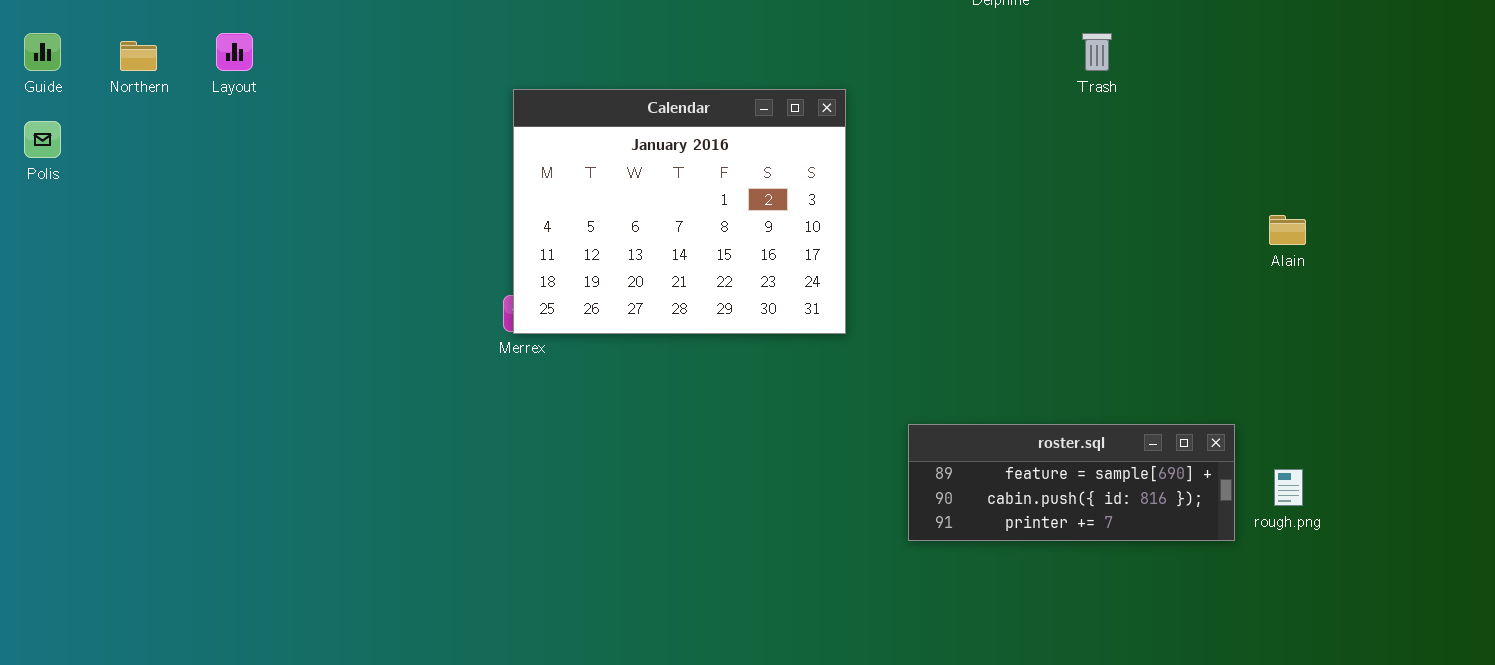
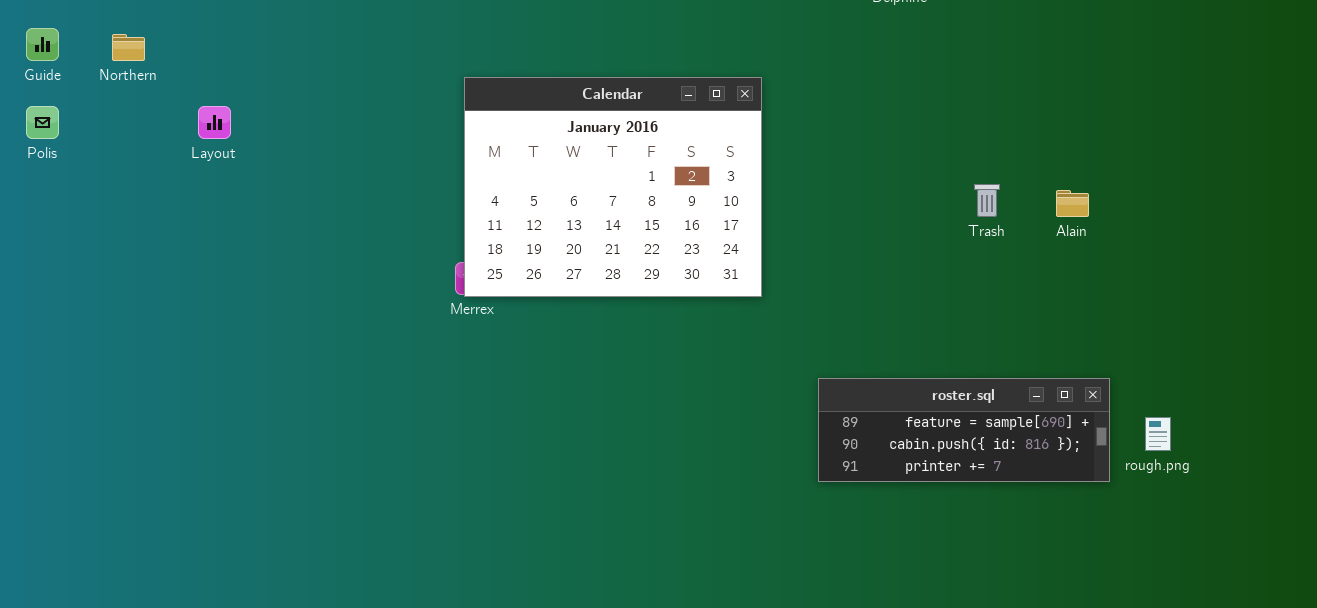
Layout: [216,33,253,71] -> [198,106,231,139], moved
Trash: [1082,33,1112,71] -> [974,184,1000,217], moved
Alain: [1269,215,1306,245] -> [1056,190,1089,217], moved

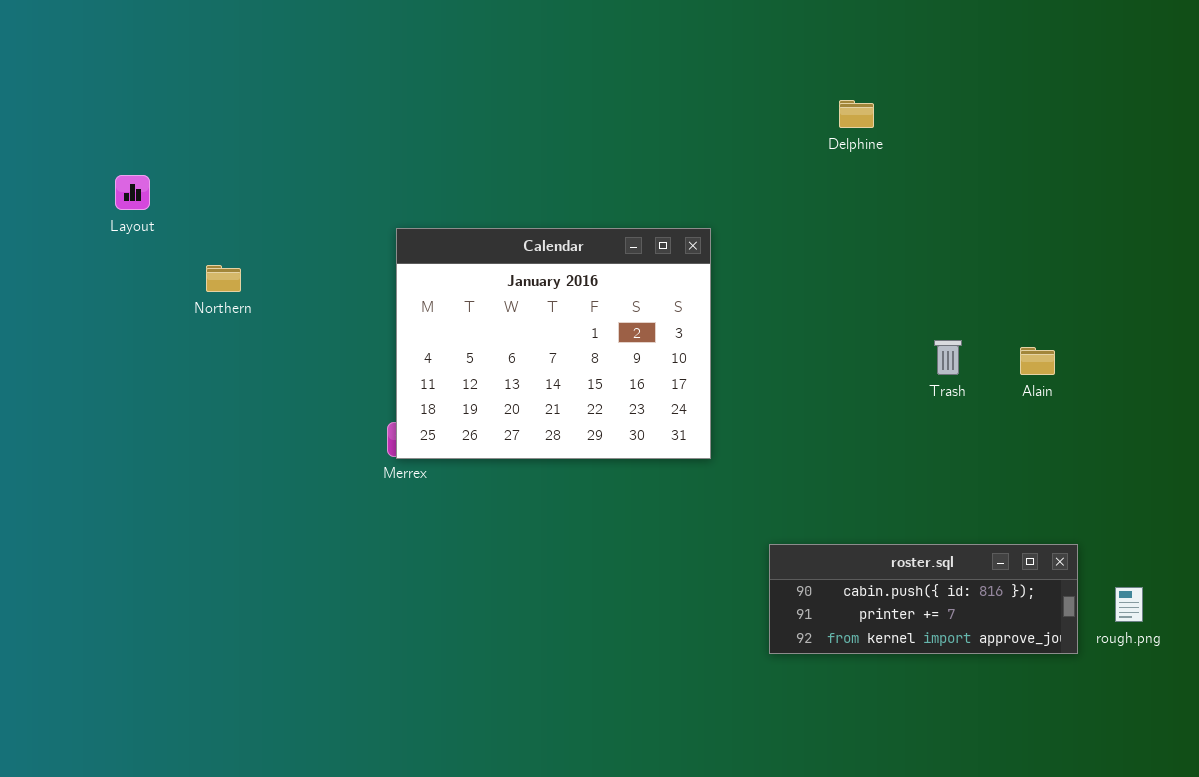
Northern: [112,34,145,61] -> [206,265,241,292], moved
Layout: [198,106,231,139] -> [115,175,150,210], moved
roster.sql: [818,378,1110,482] -> [769,544,1078,654], scrolled down 1 row

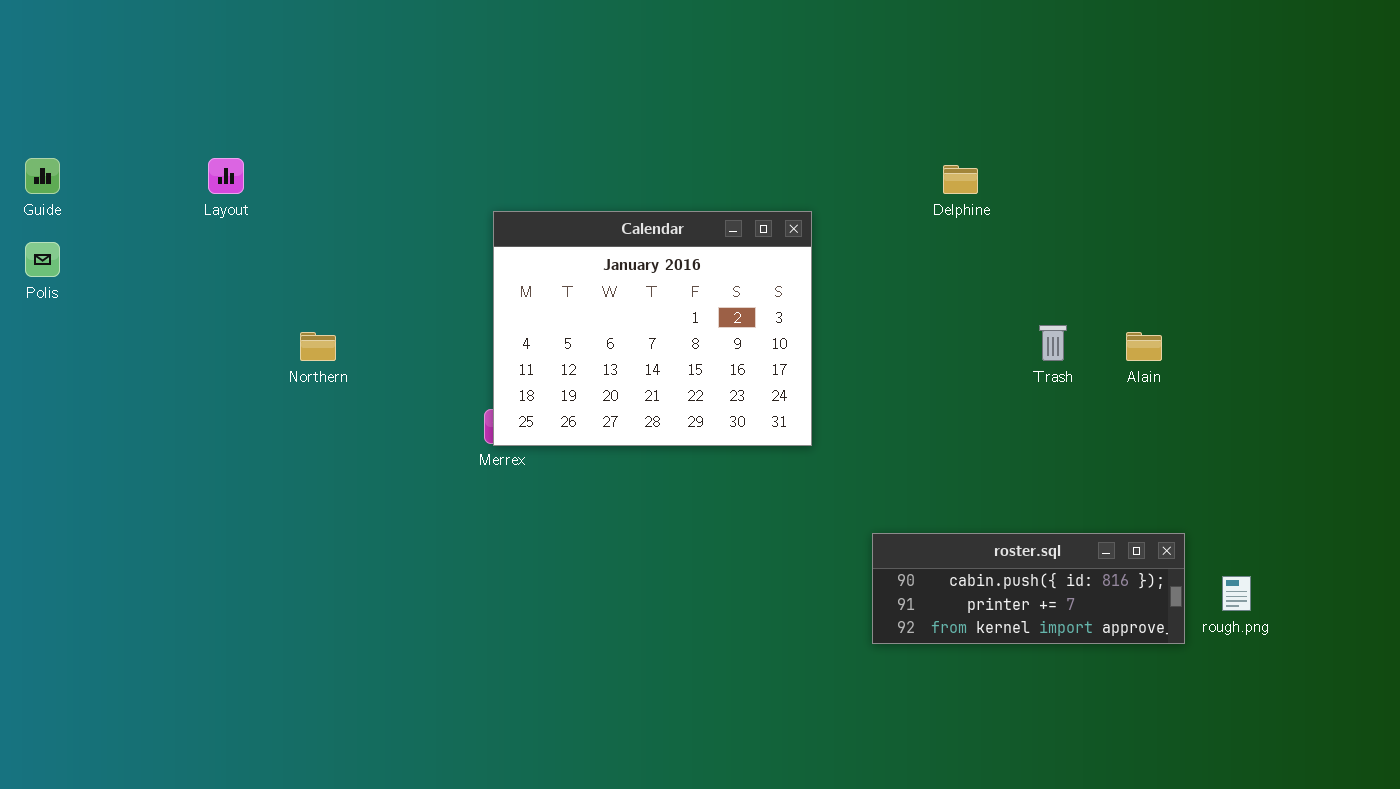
Delphine: [839,100,874,128] -> [943,165,978,194], moved
Northern: [206,265,241,292] -> [300,332,336,361], moved

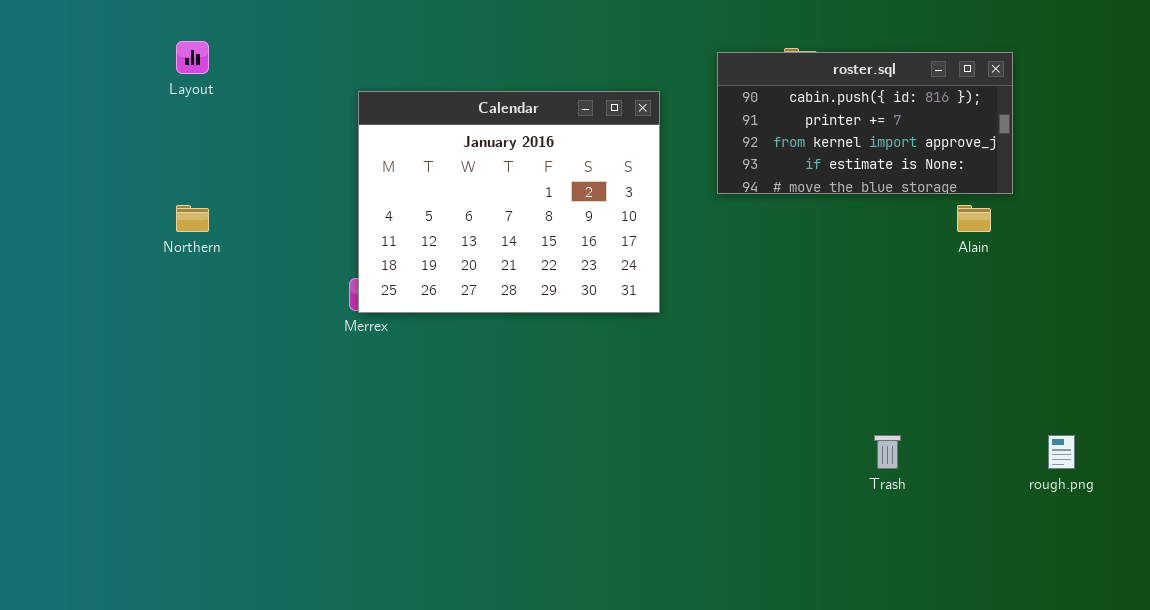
Layout: [208,158,244,194] -> [176,41,209,74], moved
Trash: [1039,325,1067,361] -> [874,435,901,469], moved
roster.sql: [872,533,1185,644] -> [717,52,1013,194], moved, resized

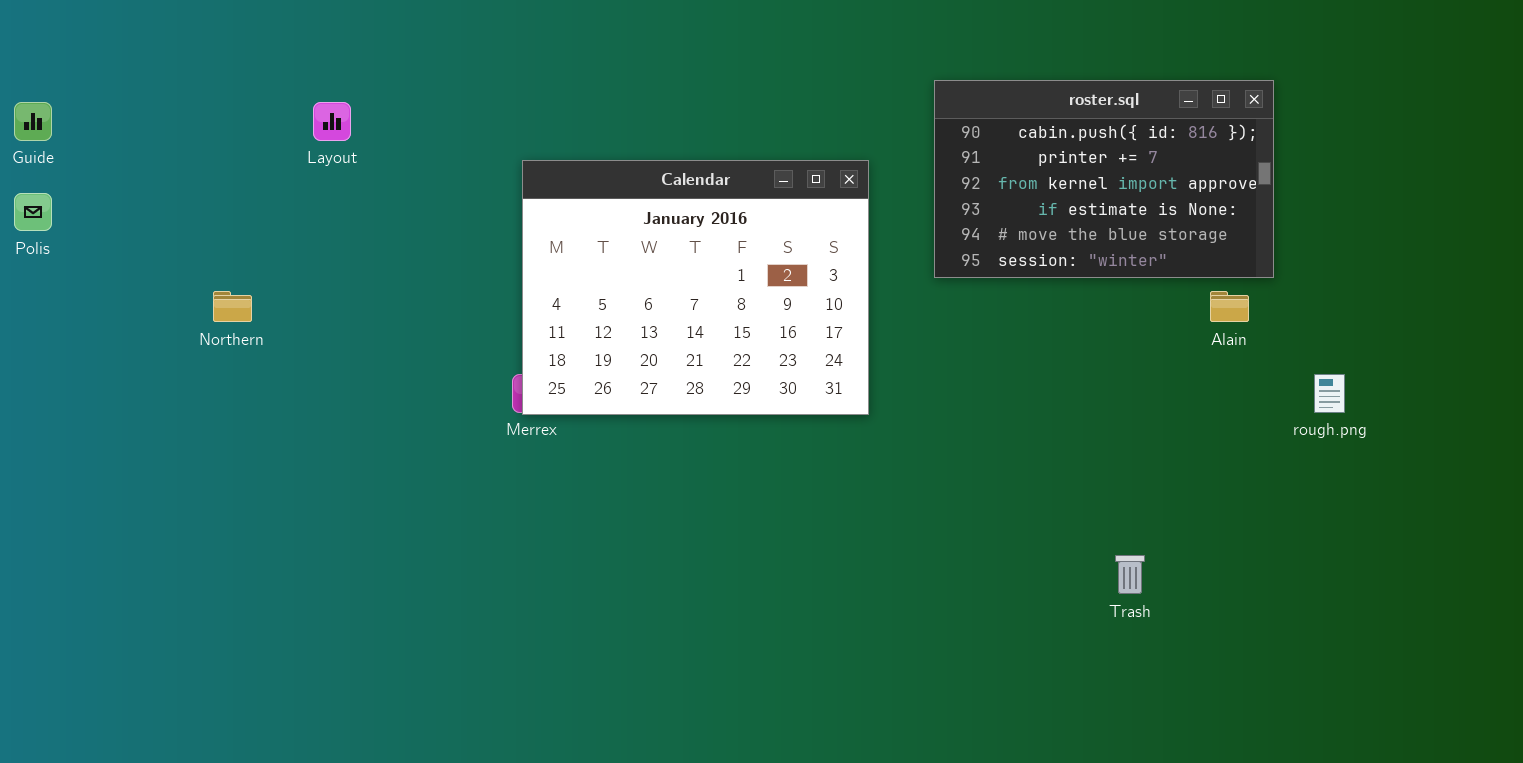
roster.sql: [717,52,1013,194] -> [934,80,1274,278], resized
Northern: [176,205,209,232] -> [213,291,252,322], moved
rough.png: [1048,435,1075,469] -> [1314,374,1345,413], moved

